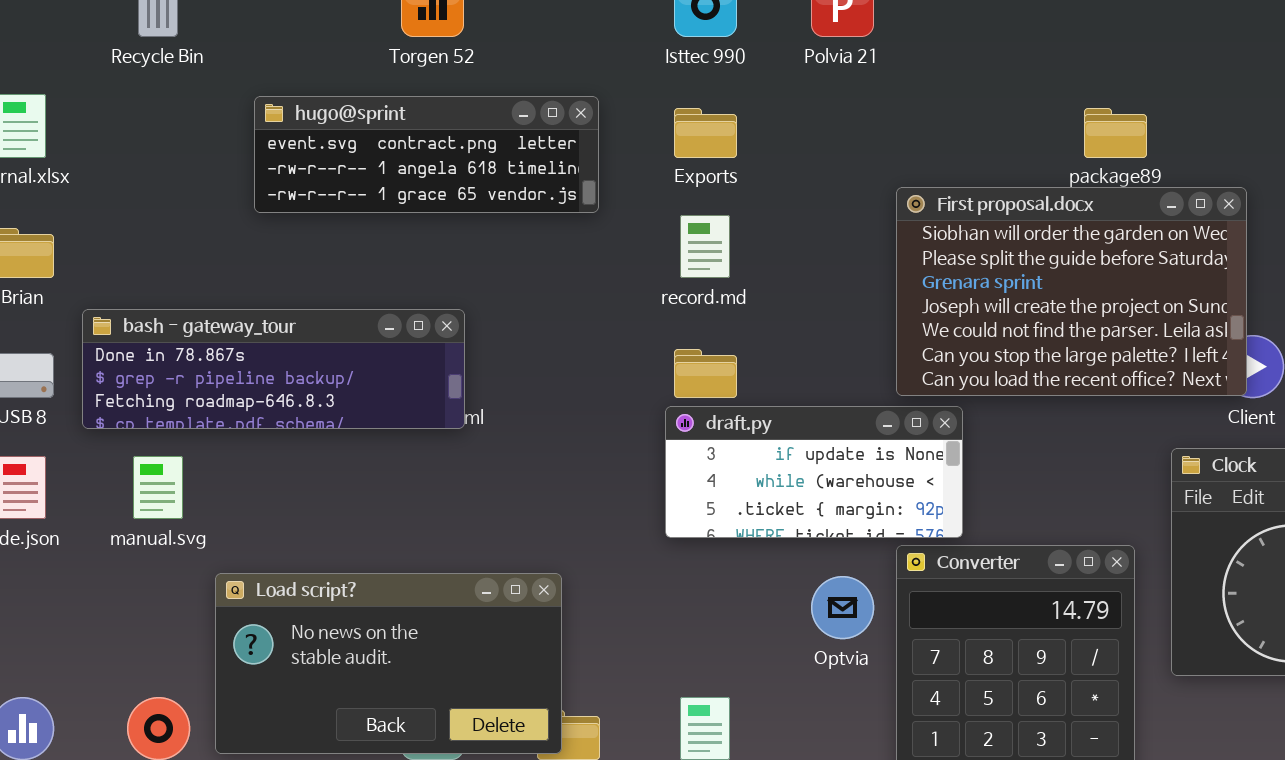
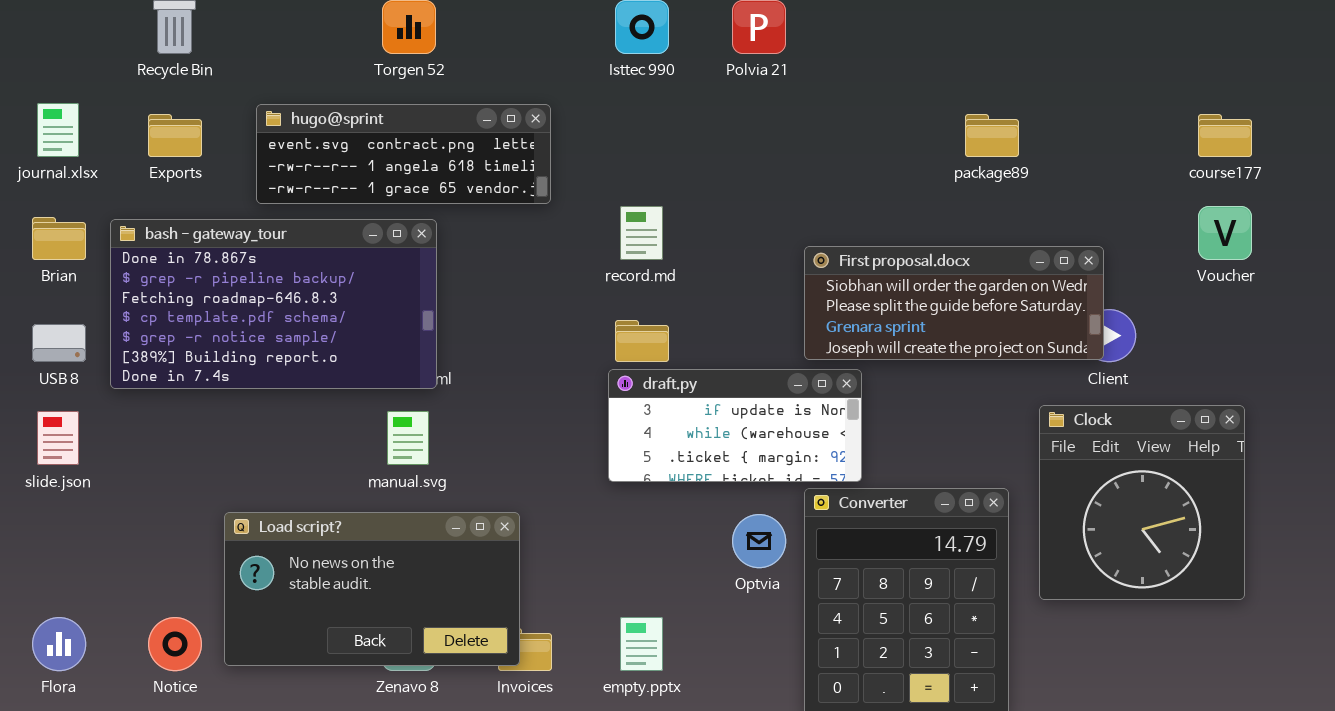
Exports: [674,108,737,158] -> [148,114,202,157], moved
First proposal.docx: [896,187,1247,396] -> [804,246,1104,360], resized
bash - gateway_tour: [82,309,465,429] -> [110,219,437,389], resized
manual.svg: [133,456,183,519] -> [387,411,429,465], moved

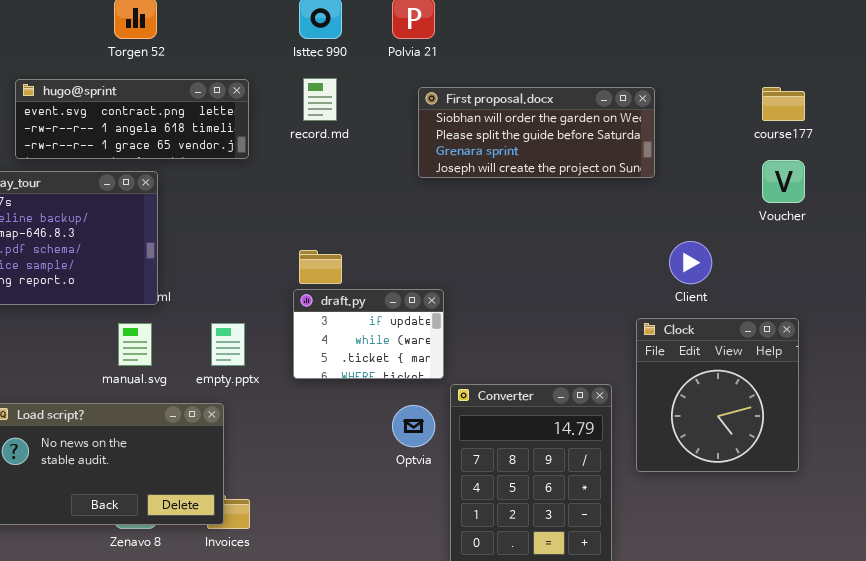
record.md: [620,206,663,260] -> [303,78,337,121], moved
First proposal.docx: [804,246,1104,360] -> [418,87,655,178], moved
draft.py: [608,369,862,482] -> [293,289,444,379], resized
empty.pptx: [620,617,663,671] -> [211,323,245,366], moved

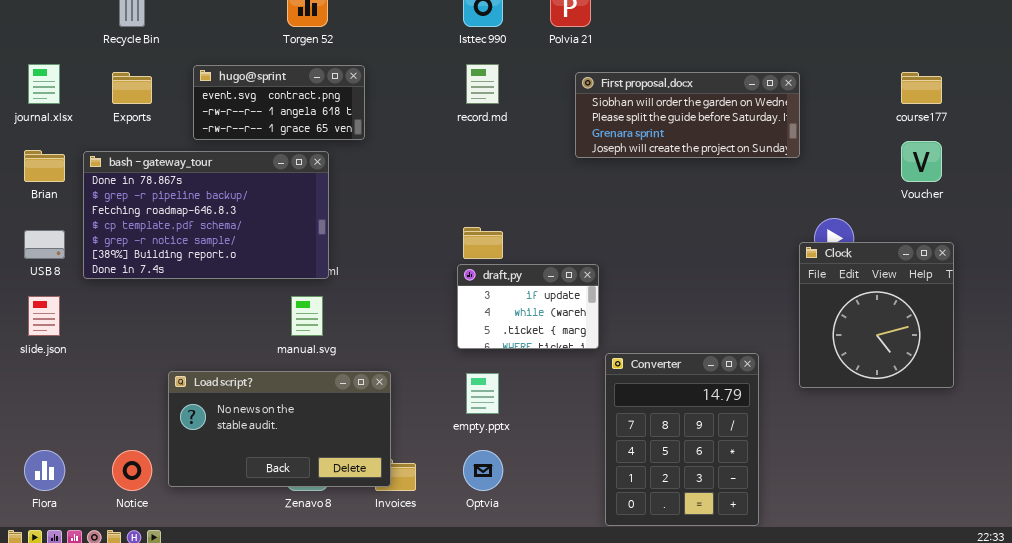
hugo@sprint: [15,79,249,159] -> [193,65,365,140], resized
Clock: [636,318,799,472] -> [799,242,954,388], moved
empty.pptx: [211,323,245,366] -> [466,373,499,414], moved
Optvia: [392,405,435,447] -> [463,450,503,491], moved

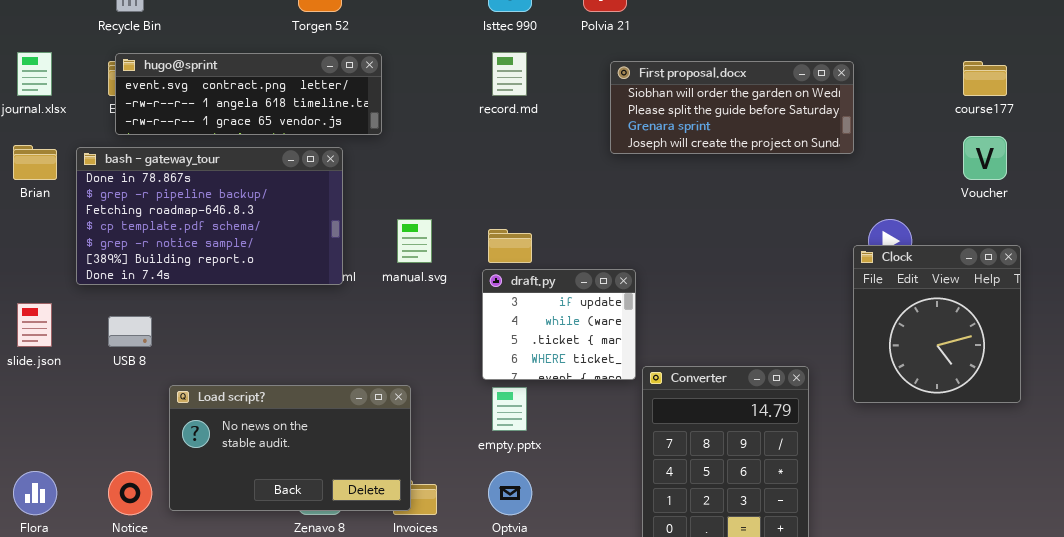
hugo@sprint: [193,65,365,140] -> [115,53,382,135], resized
USB 8: [24,230,65,259] -> [108,316,152,347], moved
draft.py: [457,264,599,349] -> [482,269,636,380], resized
manual.svg: [291,296,323,336] -> [397,219,432,263], moved

